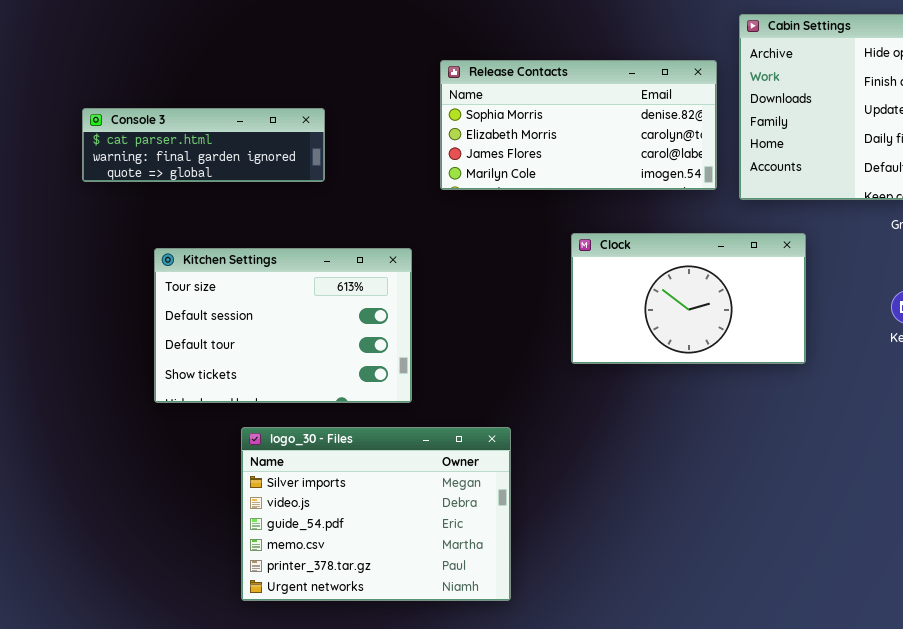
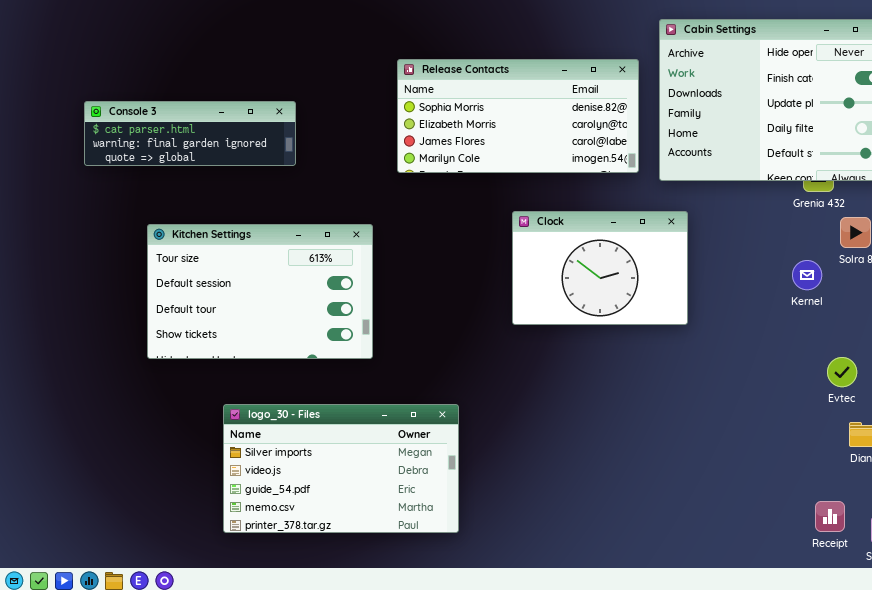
Clock: [571,233,806,364] -> [512,211,688,325], resized
logo_30 - Files: [241,427,511,601] -> [223,404,459,533], resized

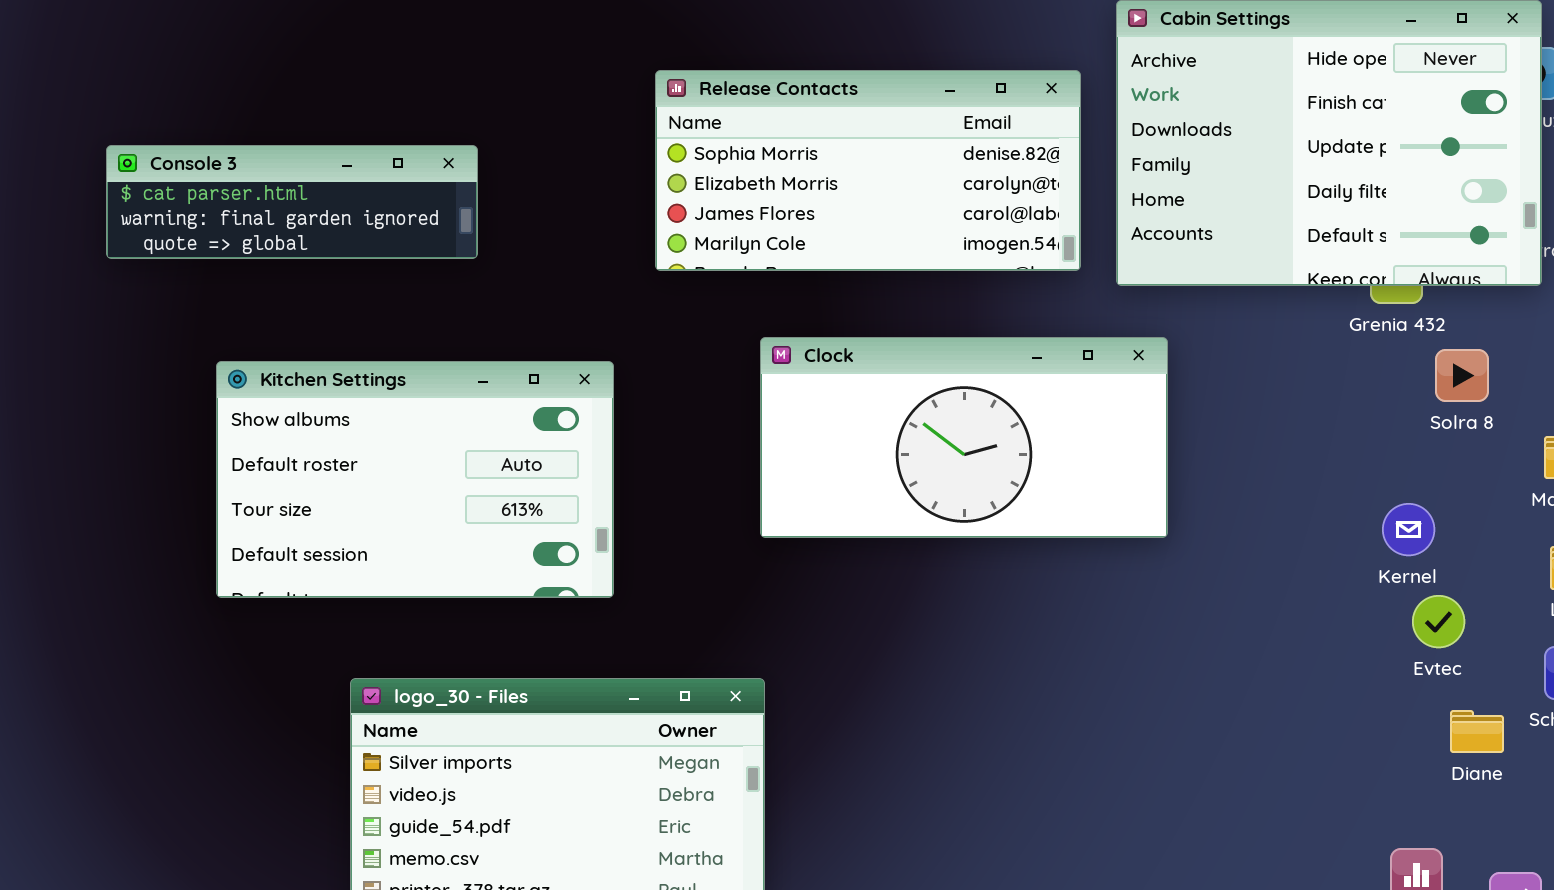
Clock: [512,211,688,325] -> [760,337,1168,538], resized
Kitchen Settings: [147,224,373,359] -> [216,361,614,598], scrolled up 2 rows
Kernel: [792,260,822,290] -> [1382,503,1435,556], moved

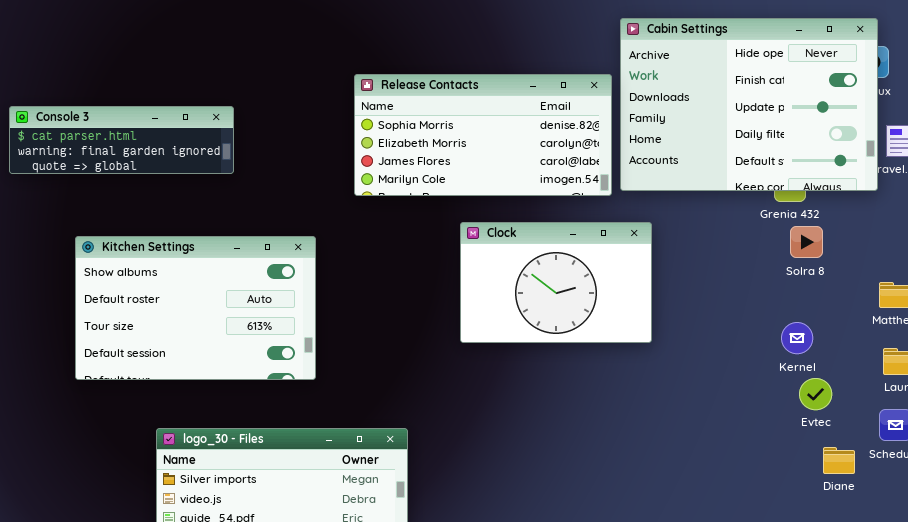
Release Contacts: [655,70,1081,271] -> [354,74,612,196], moved
Clock: [760,337,1168,538] -> [460,222,652,343], resized
Solra 8: [1435,349,1489,402] -> [790,226,823,258], moved

